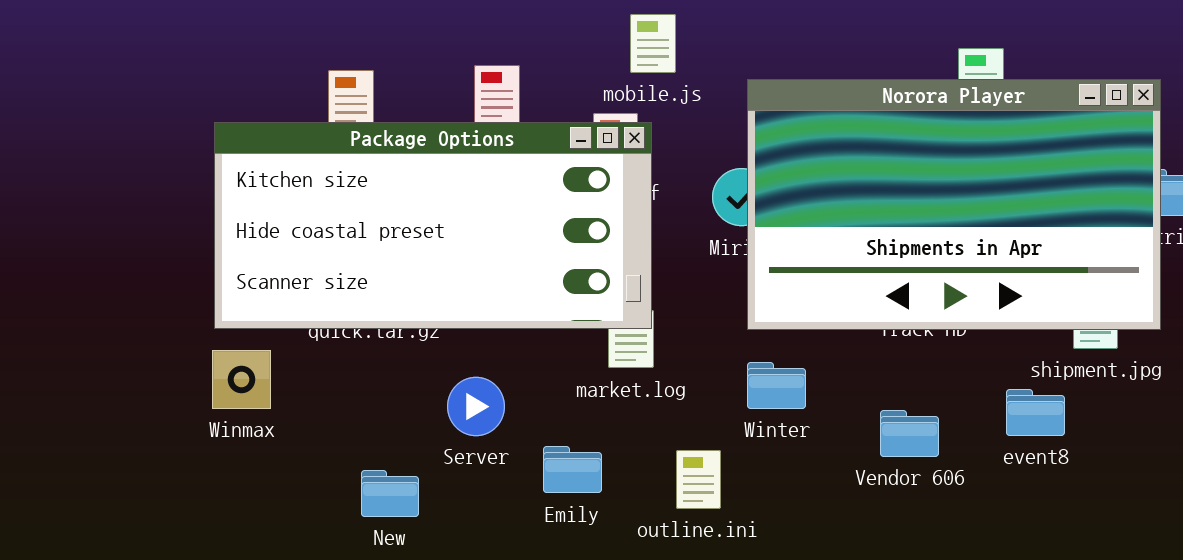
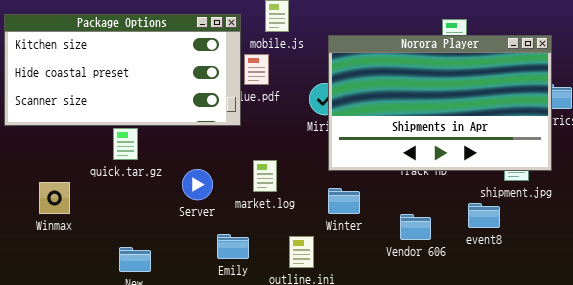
Package Options: [214,122,652,329] -> [4,14,241,126], moved
Server: [447,377,505,436] -> [182,169,213,200], moved

